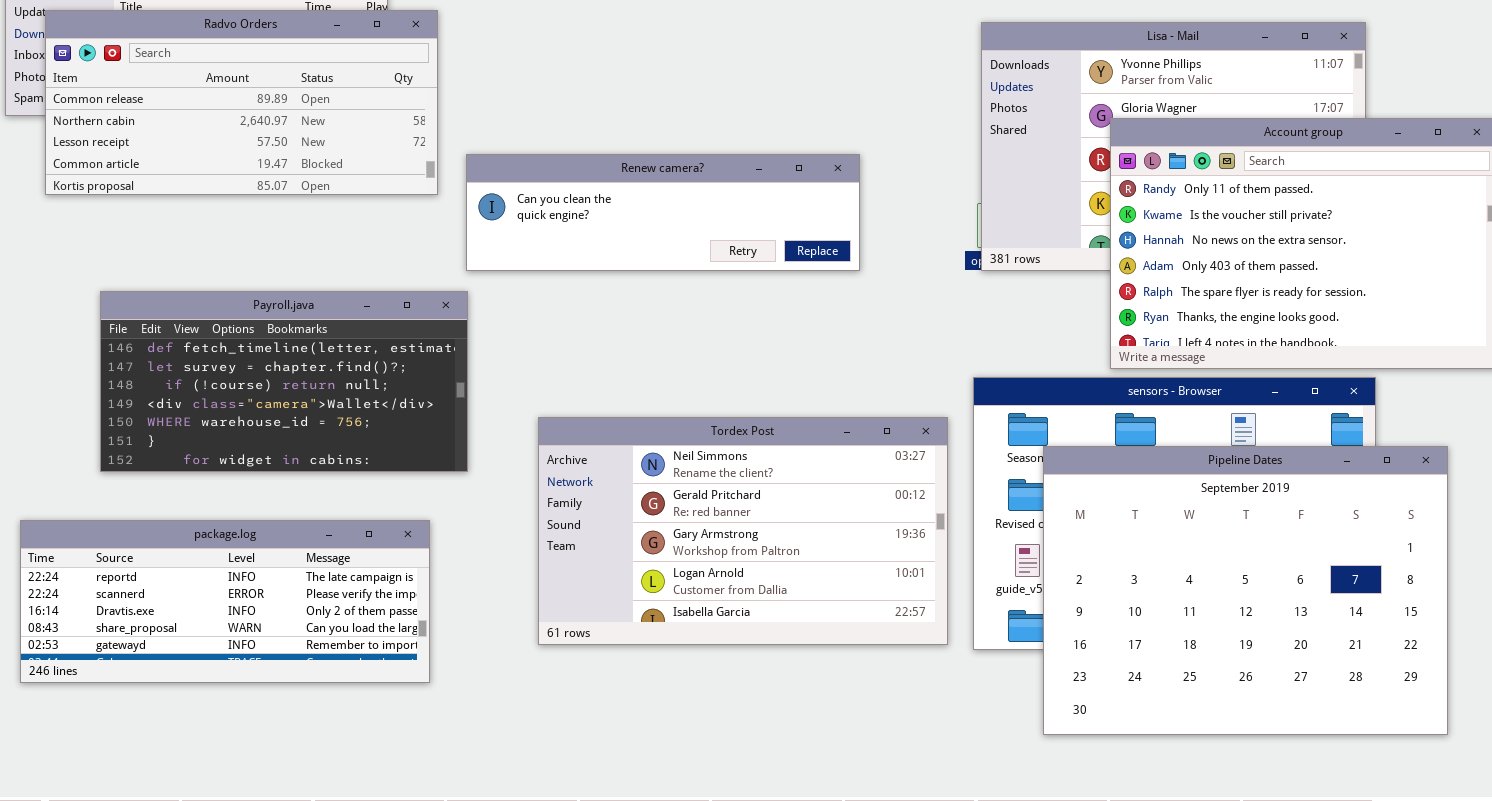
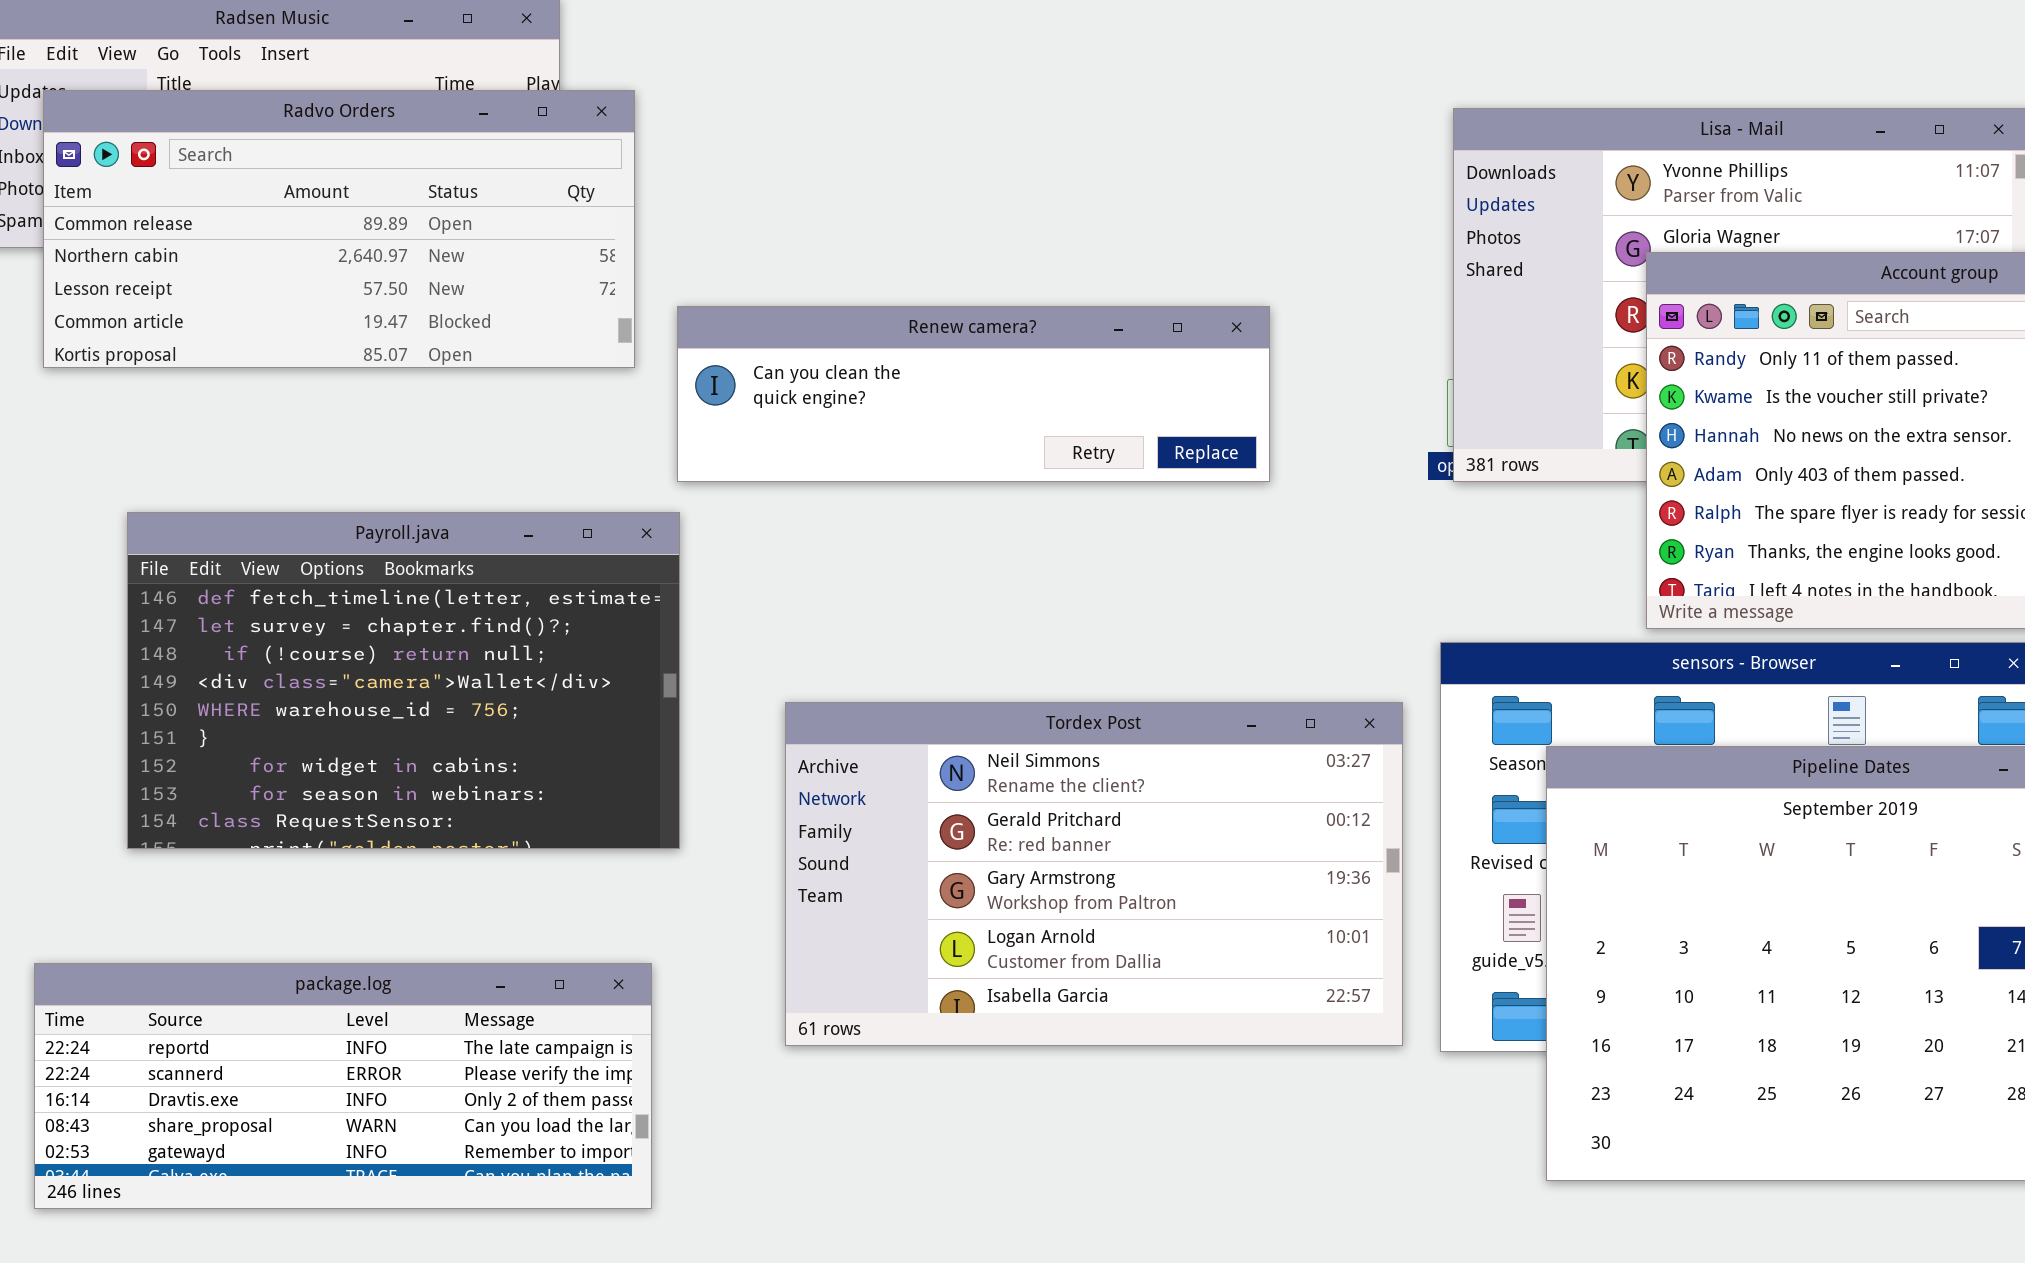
Payroll.java: [100,291,468,472] -> [127,512,680,849], resized
package.log: [20,520,430,683] -> [34,963,652,1209], moved

